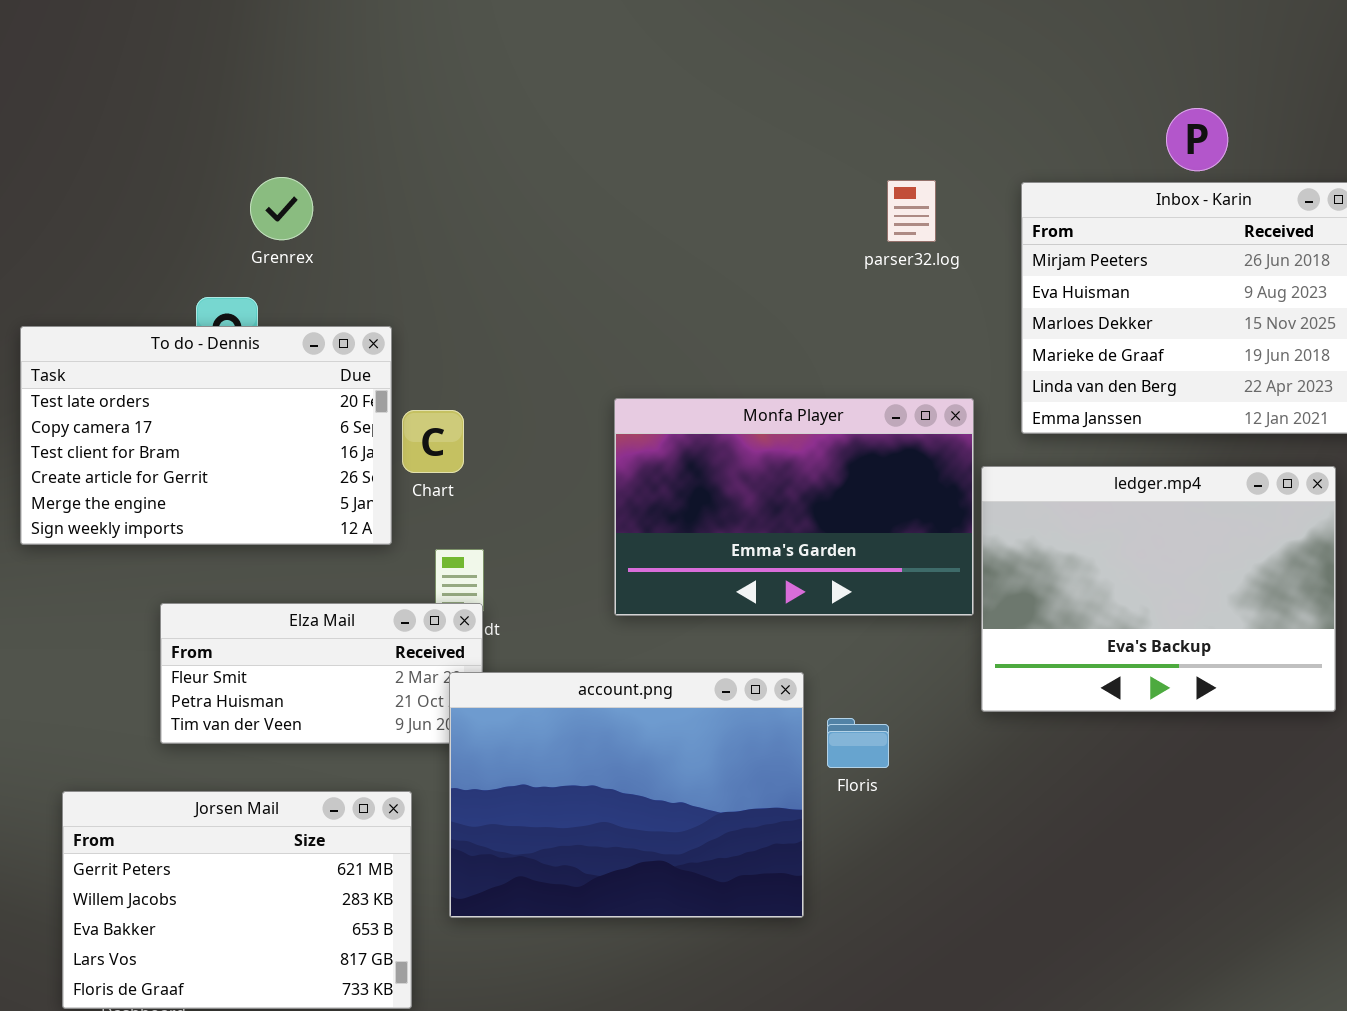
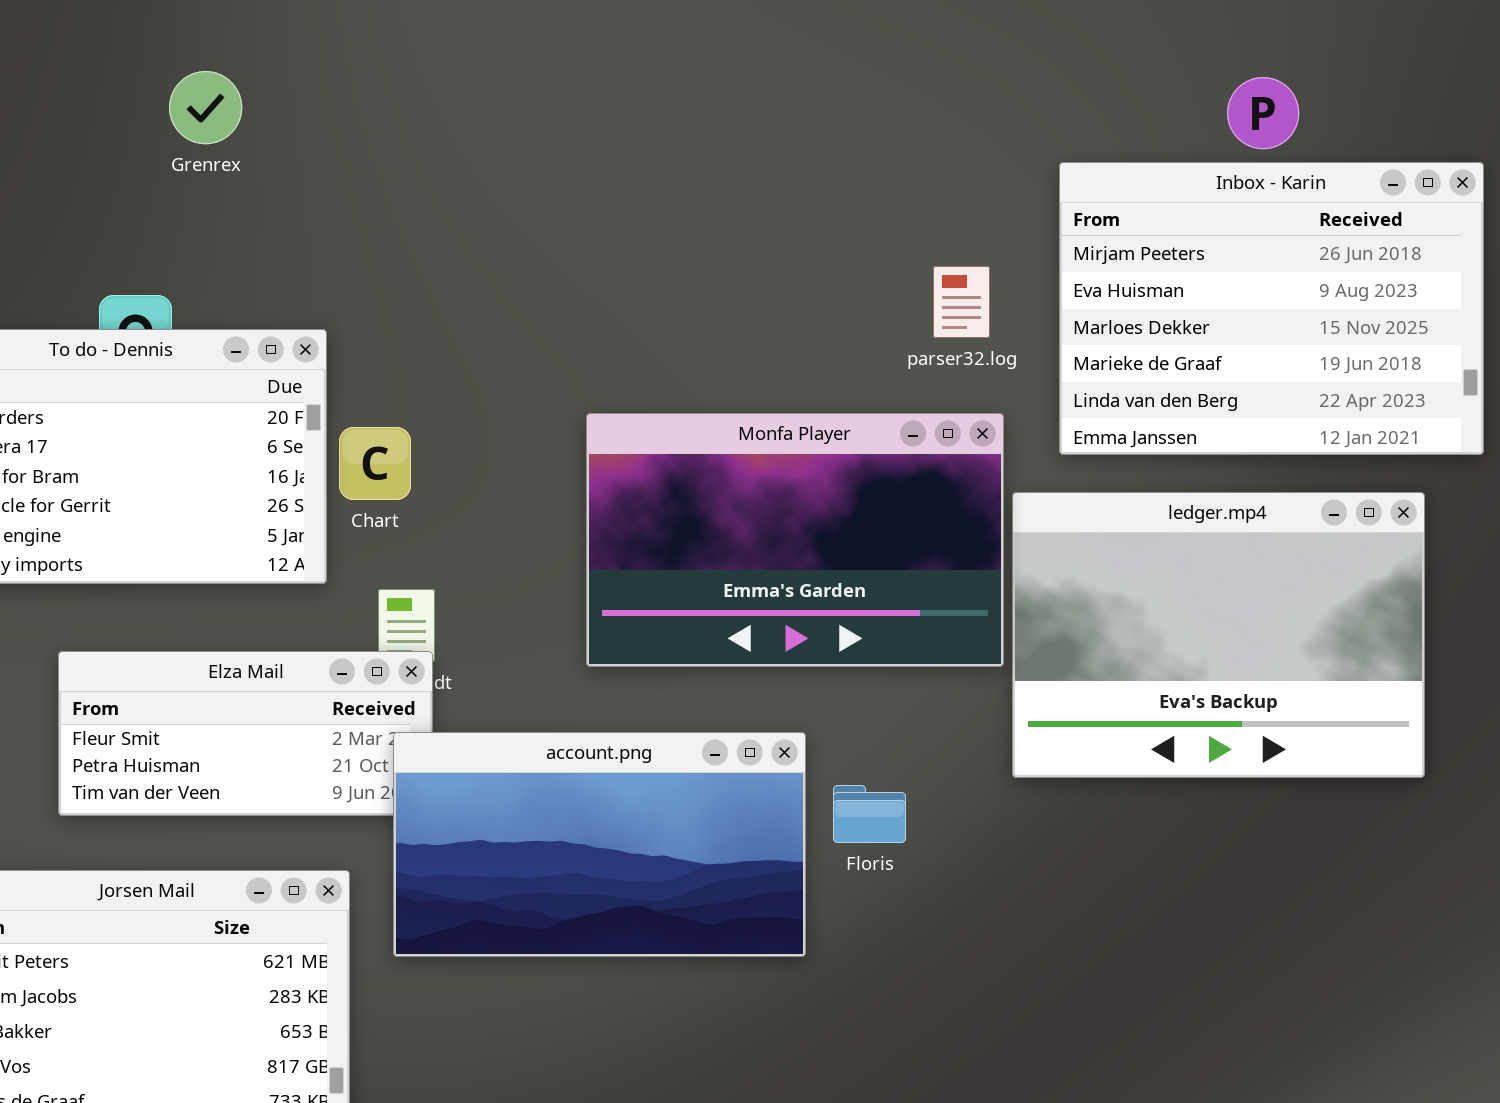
Grenrex: [250,177,313,240] -> [169,71,242,144], moved
parser32.log: [887,180,936,242] -> [933,266,990,338], moved
account.png: [449,672,804,918] -> [393,732,806,957], resized

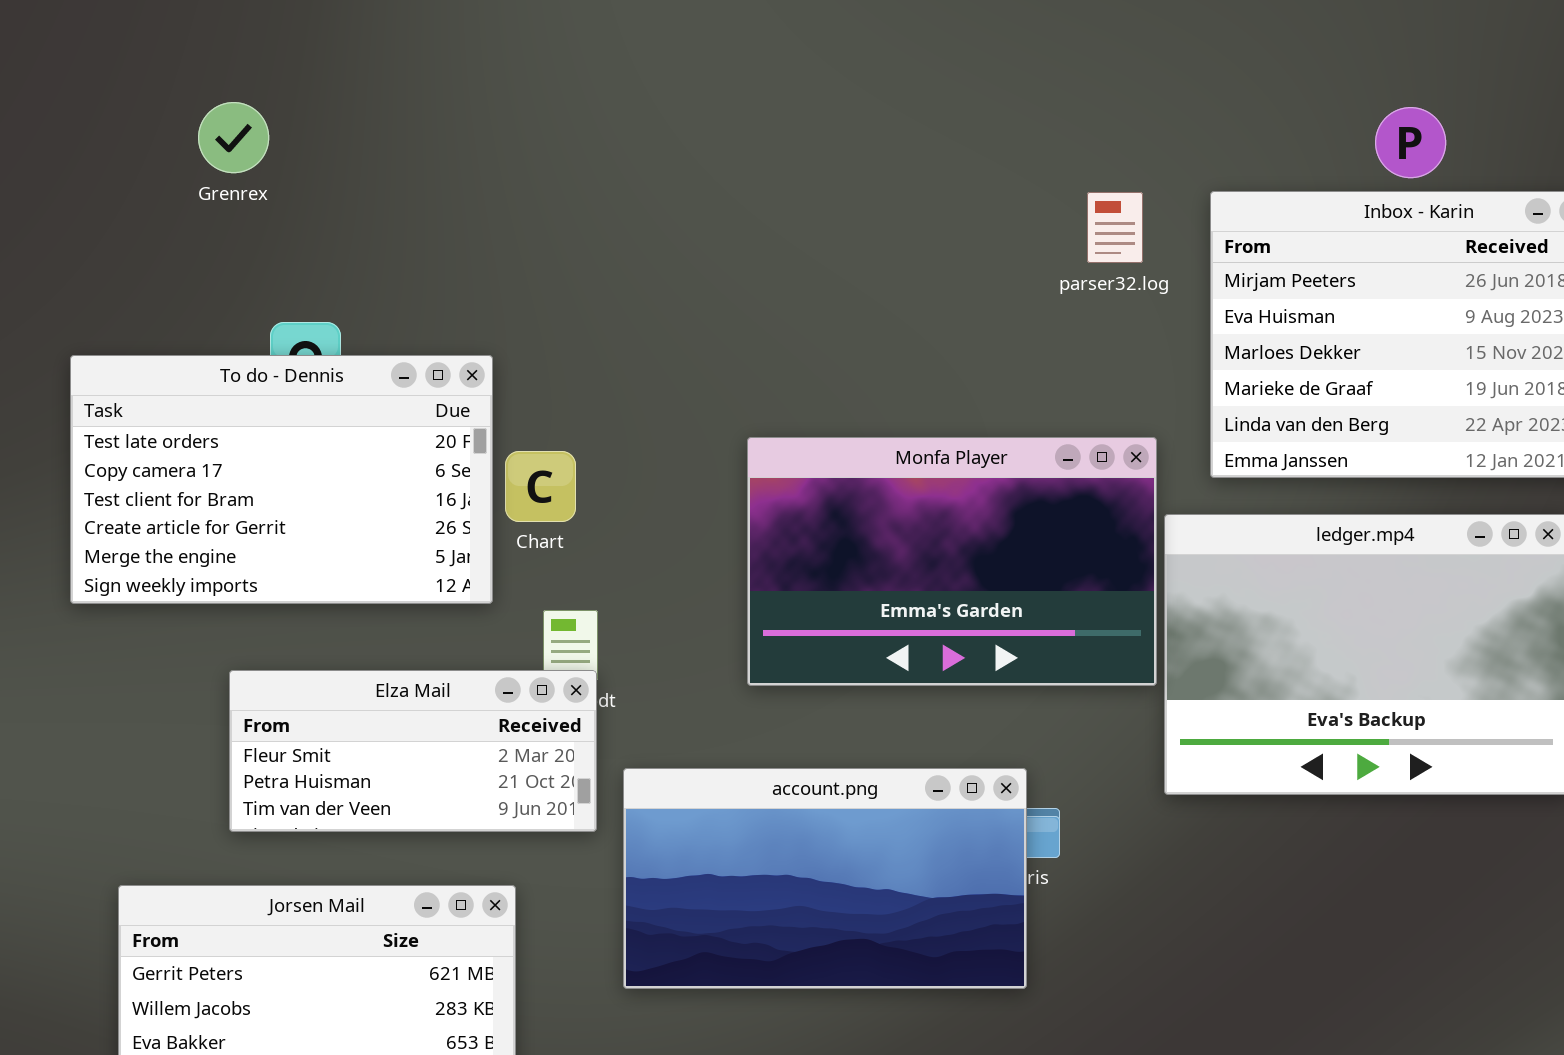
Grenrex: [169,71,242,144] -> [198,102,269,173], moved
parser32.log: [933,266,990,338] -> [1087,192,1143,263], moved
account.png: [393,732,806,957] -> [623,768,1027,989], moved

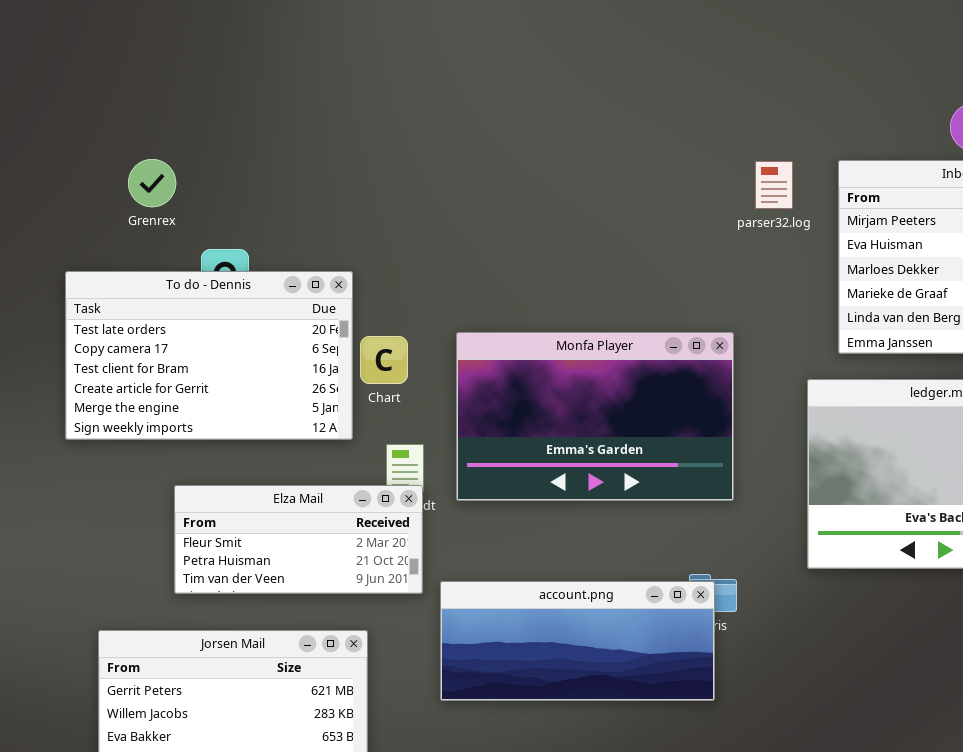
Grenrex: [198,102,269,173] -> [128,159,176,207], moved
Monfa Player: [747,437,1157,686] -> [456,332,734,501], moved
account.png: [623,768,1027,989] -> [440,581,715,701], resized

